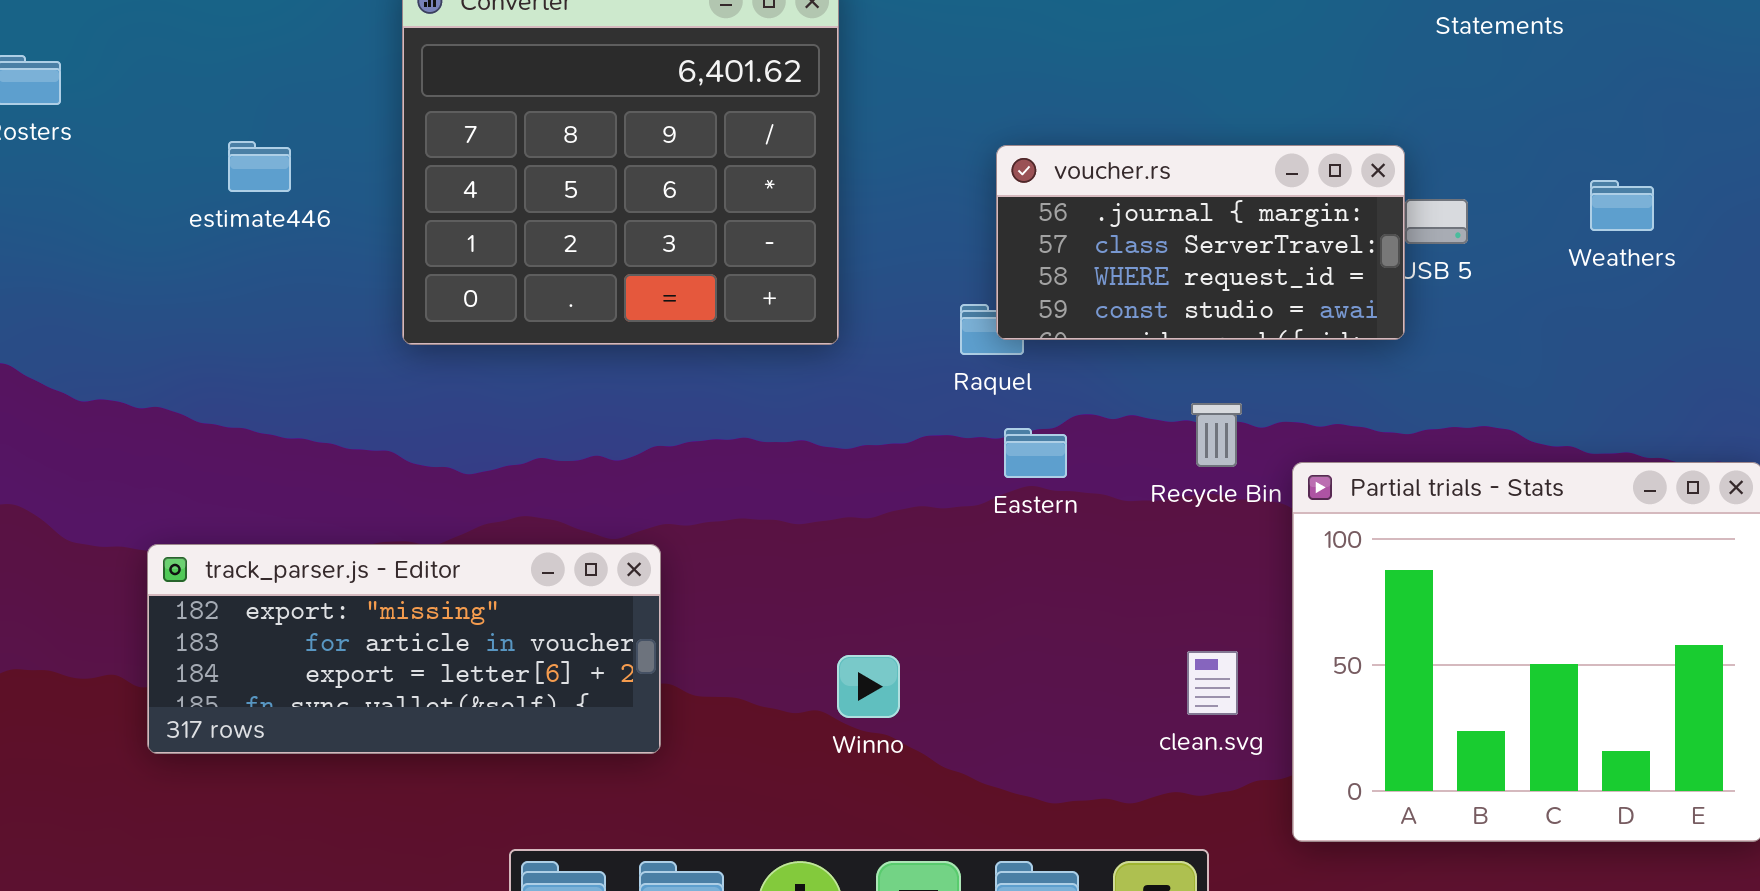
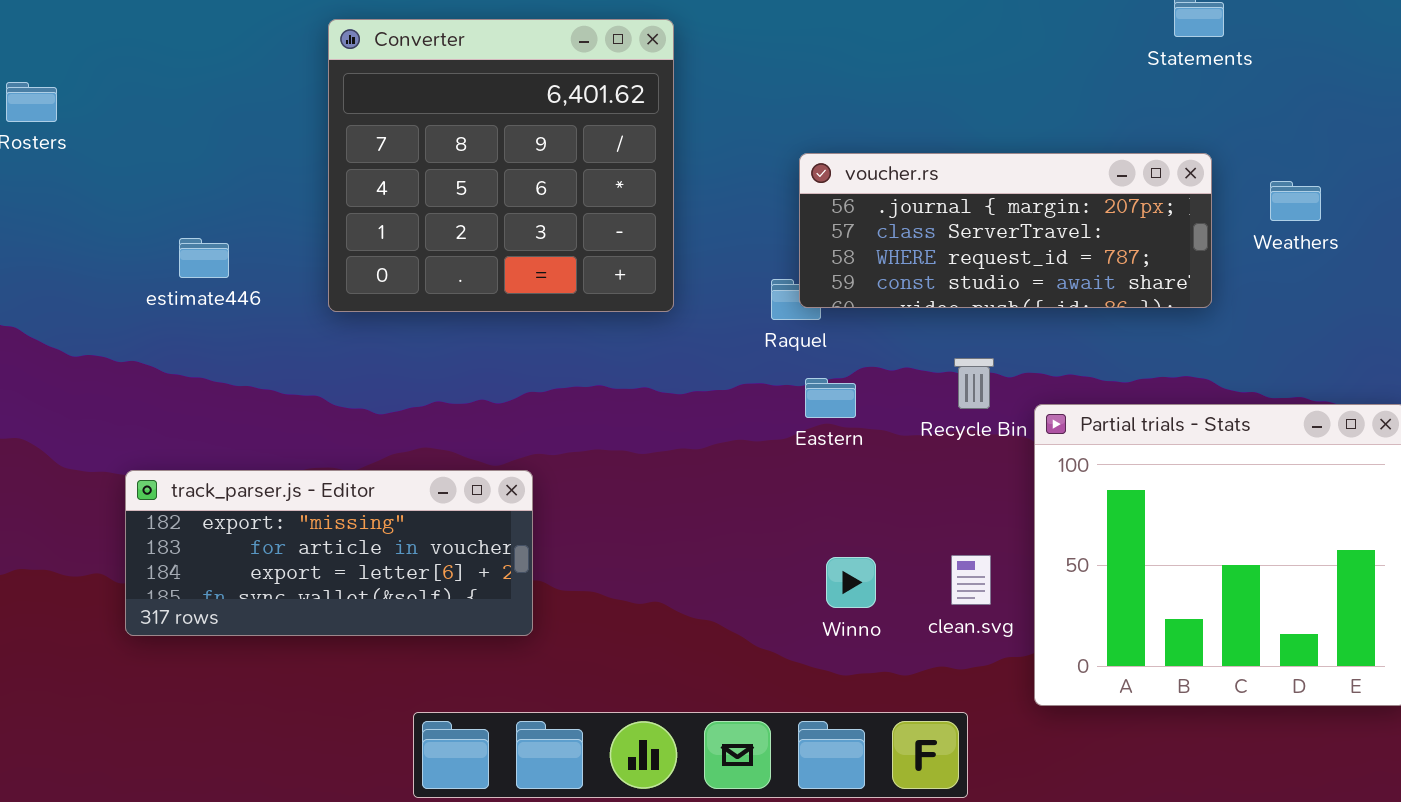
estimate446: [228,141,291,192] -> [179,238,229,278], moved
voucher.rs: [996,145,1405,340] -> [799,153,1212,308], resized
Winno: [837,655,900,718] -> [826,557,876,608], moved

